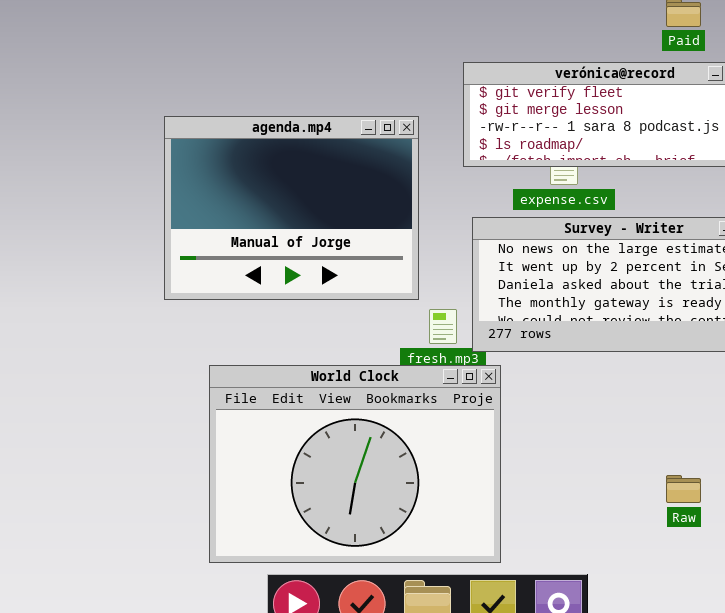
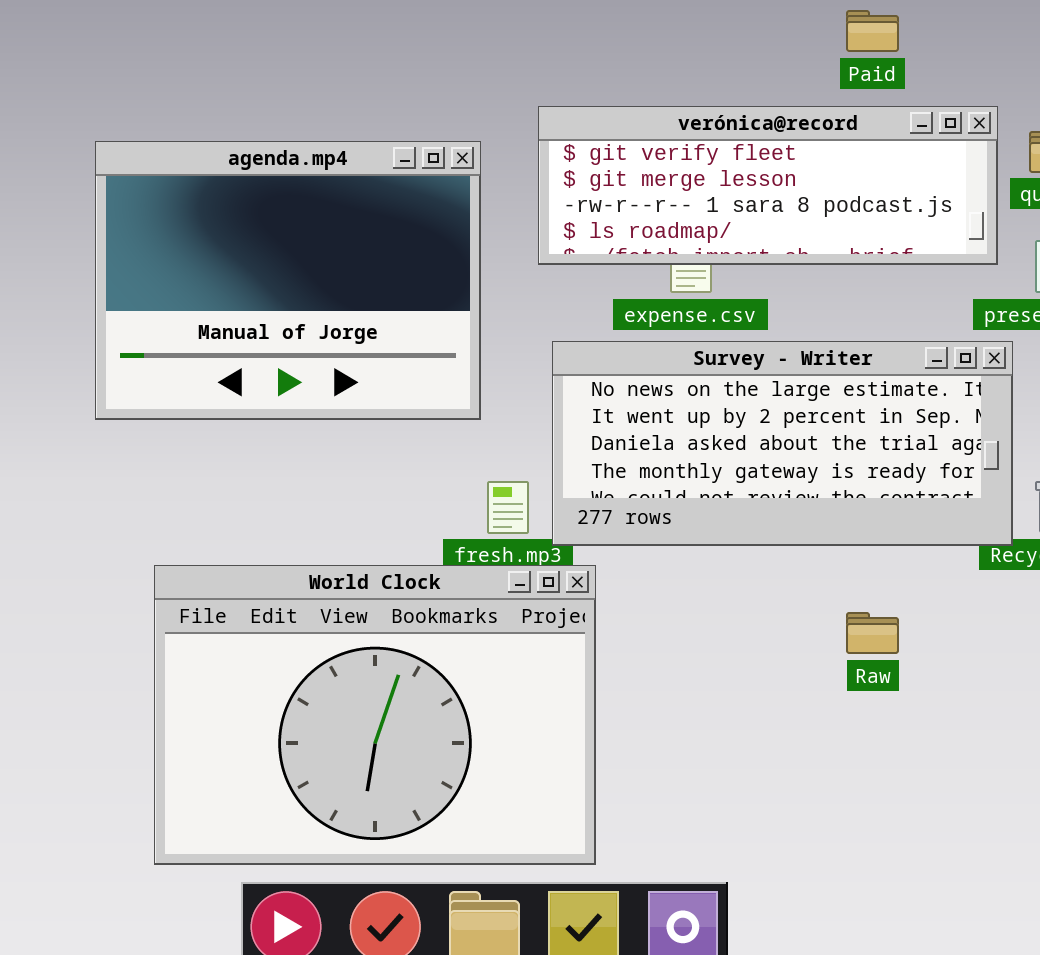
agenda.mp4: [164,116,419,300] -> [95,141,481,420], moved
Raw: [666,475,701,503] -> [846,612,899,654], moved

